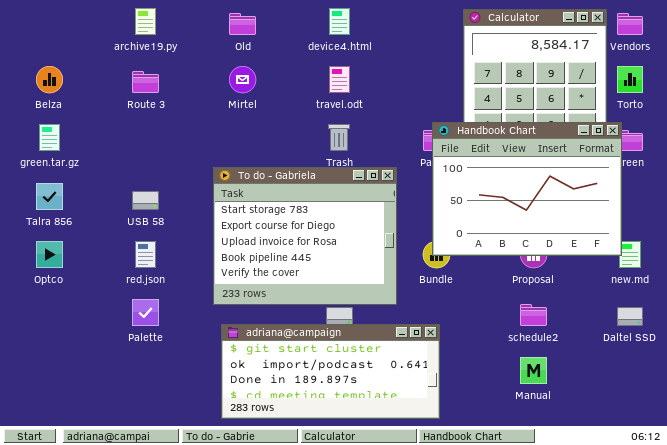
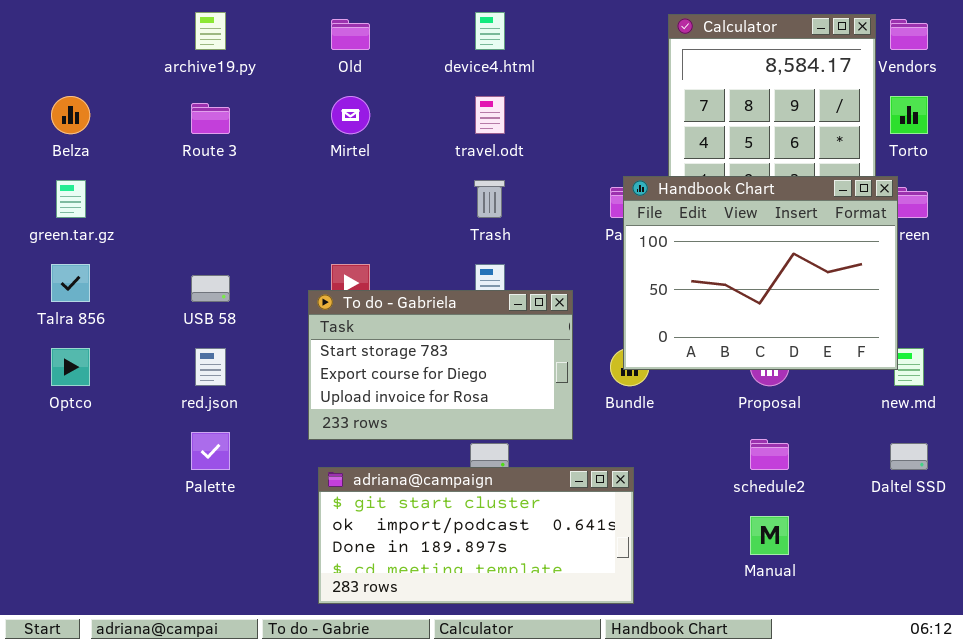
To do - Gabriela: [213,167,397,305] -> [308,290,573,440], resized

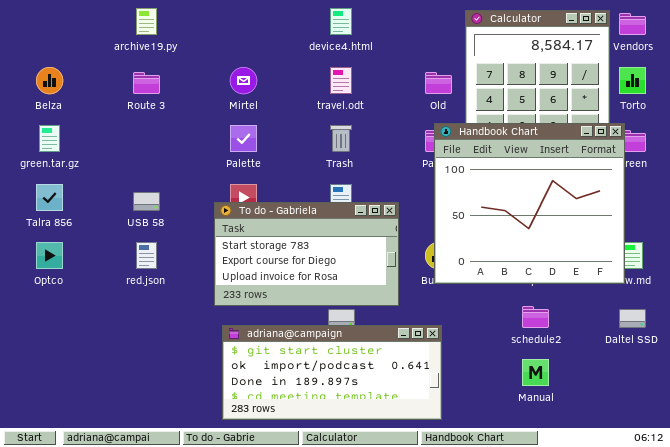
Old: [331,19,370,50] -> [425,72,452,94], moved
Handbook Chart: [623,176,898,370] -> [434,123,625,284], resized
Palette: [191,432,230,470] -> [230,125,257,152], moved

